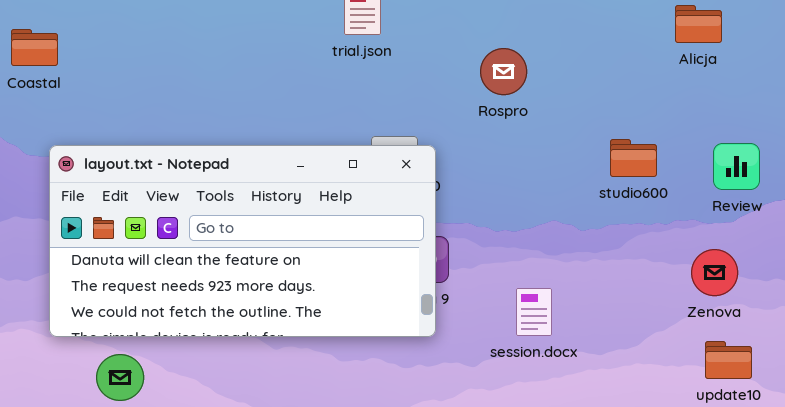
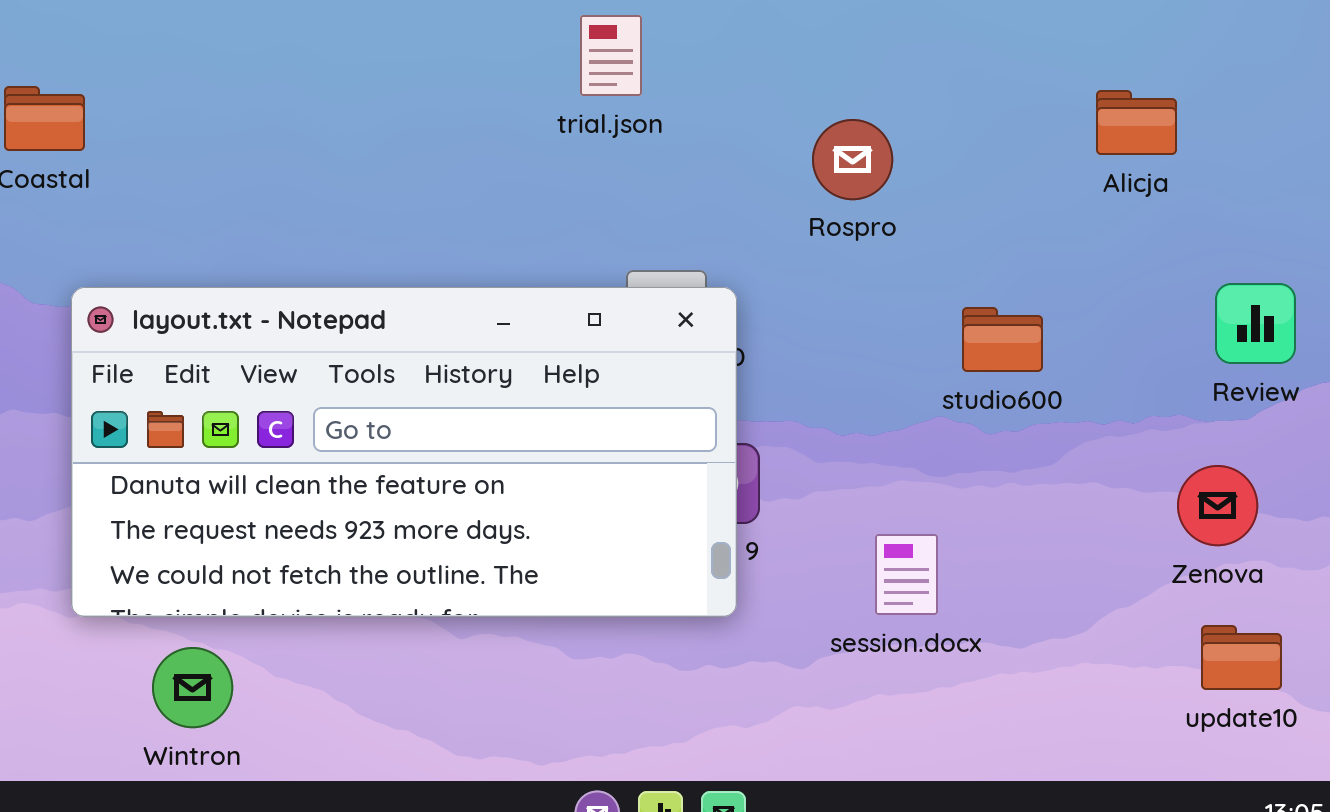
Alicja: [675,5,722,43] -> [1096,90,1177,155], moved
studio600: [610,139,657,177] -> [962,307,1043,372], moved

